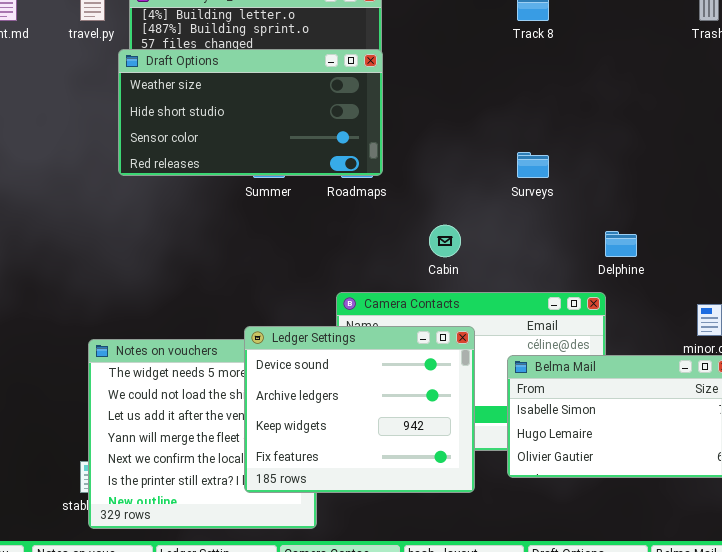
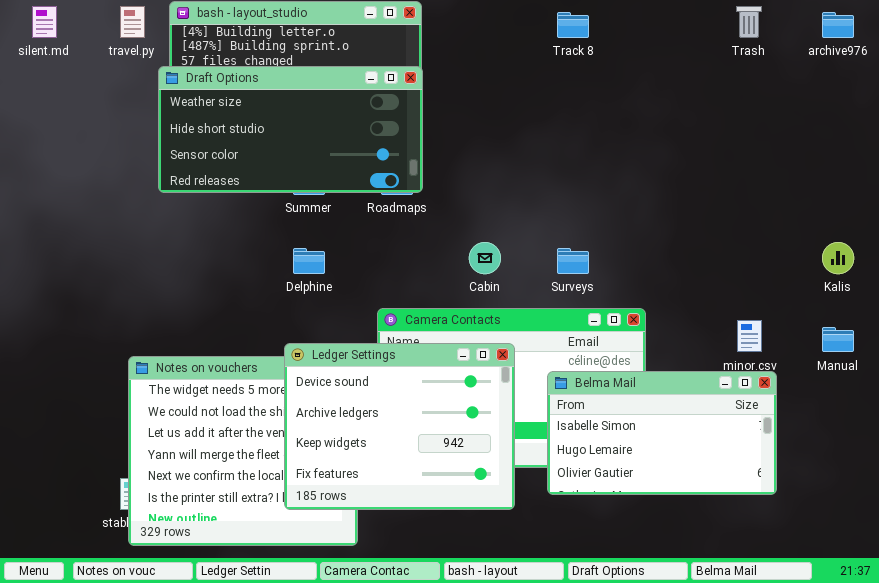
Surveys: [517,152,549,178] -> [557,248,589,274], moved
Delphine: [605,231,637,257] -> [293,248,325,274], moved

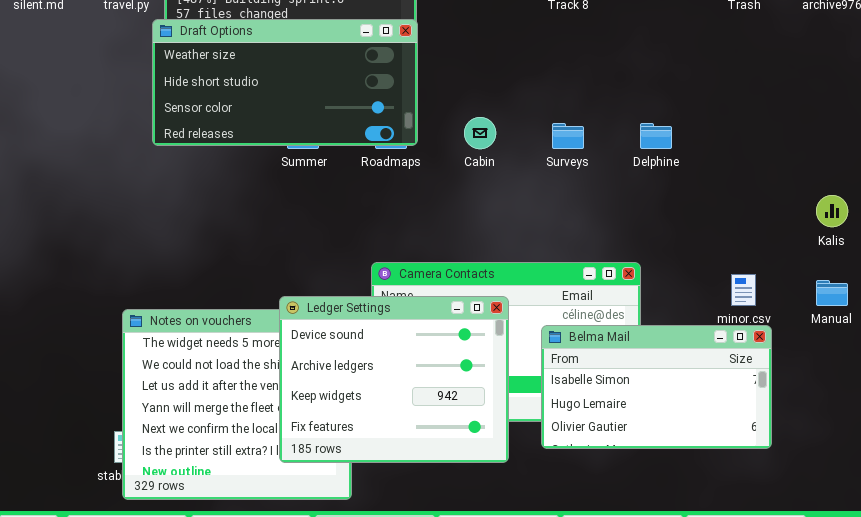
Cabin: [469,242,501,274] -> [464,117,496,149], moved
Delphine: [293,248,325,274] -> [640,123,672,149], moved
Surveys: [557,248,589,274] -> [552,123,584,149], moved

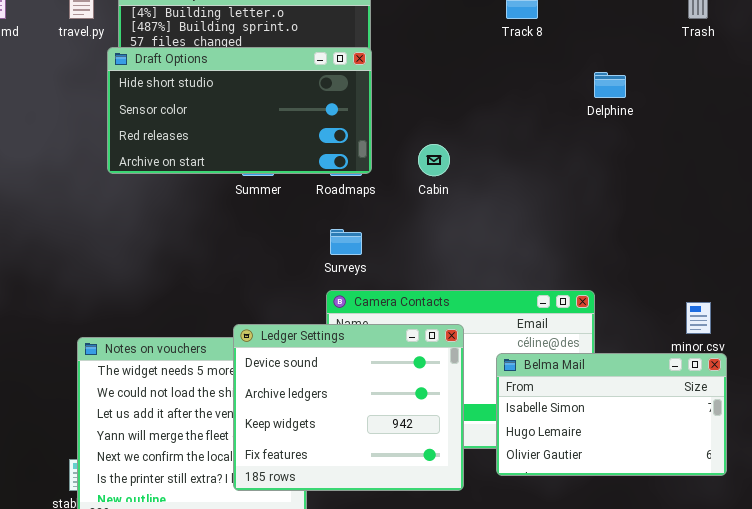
Draft Options: [152,19,418,146] -> [107,47,372,174], scrolled down 1 row
Surveys: [552,123,584,149] -> [330,229,362,255], moved
Delphine: [640,123,672,149] -> [594,72,626,98], moved

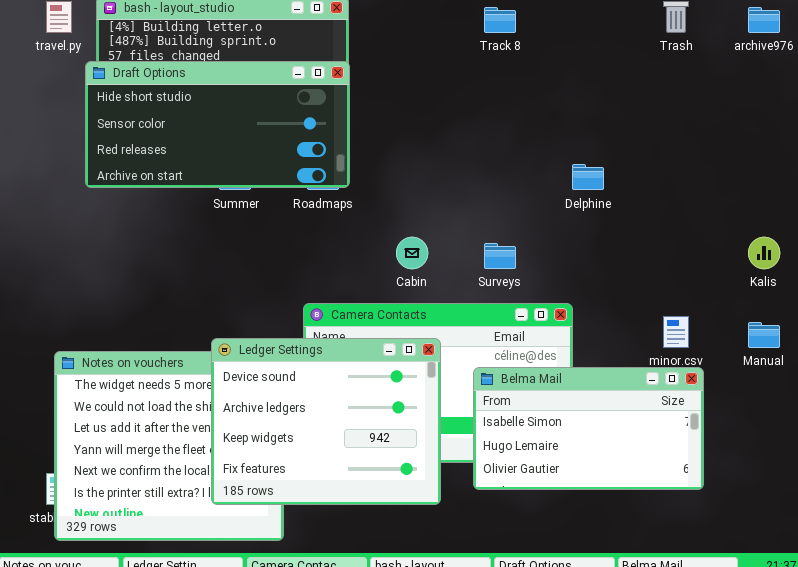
Delphine: [594,72,626,98] -> [572,164,604,190], moved
Cabin: [418,144,450,176] -> [396,237,428,269], moved
Surveys: [330,229,362,255] -> [484,243,516,269], moved

